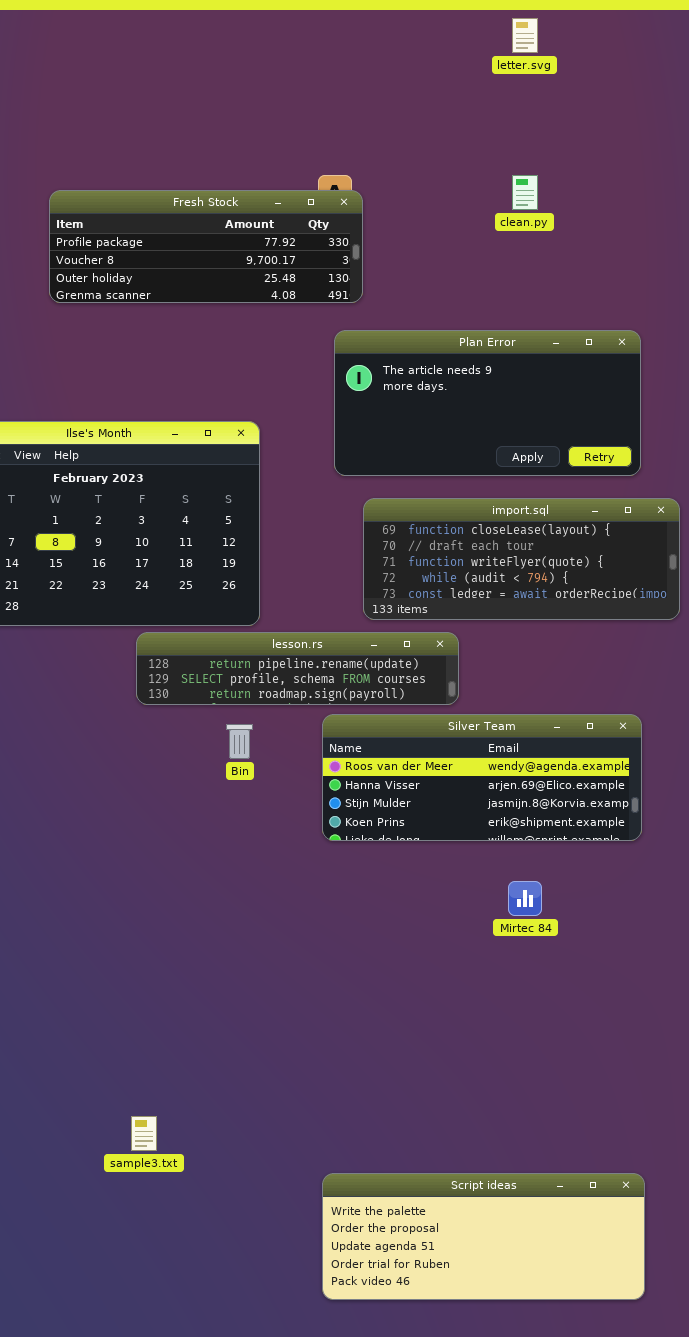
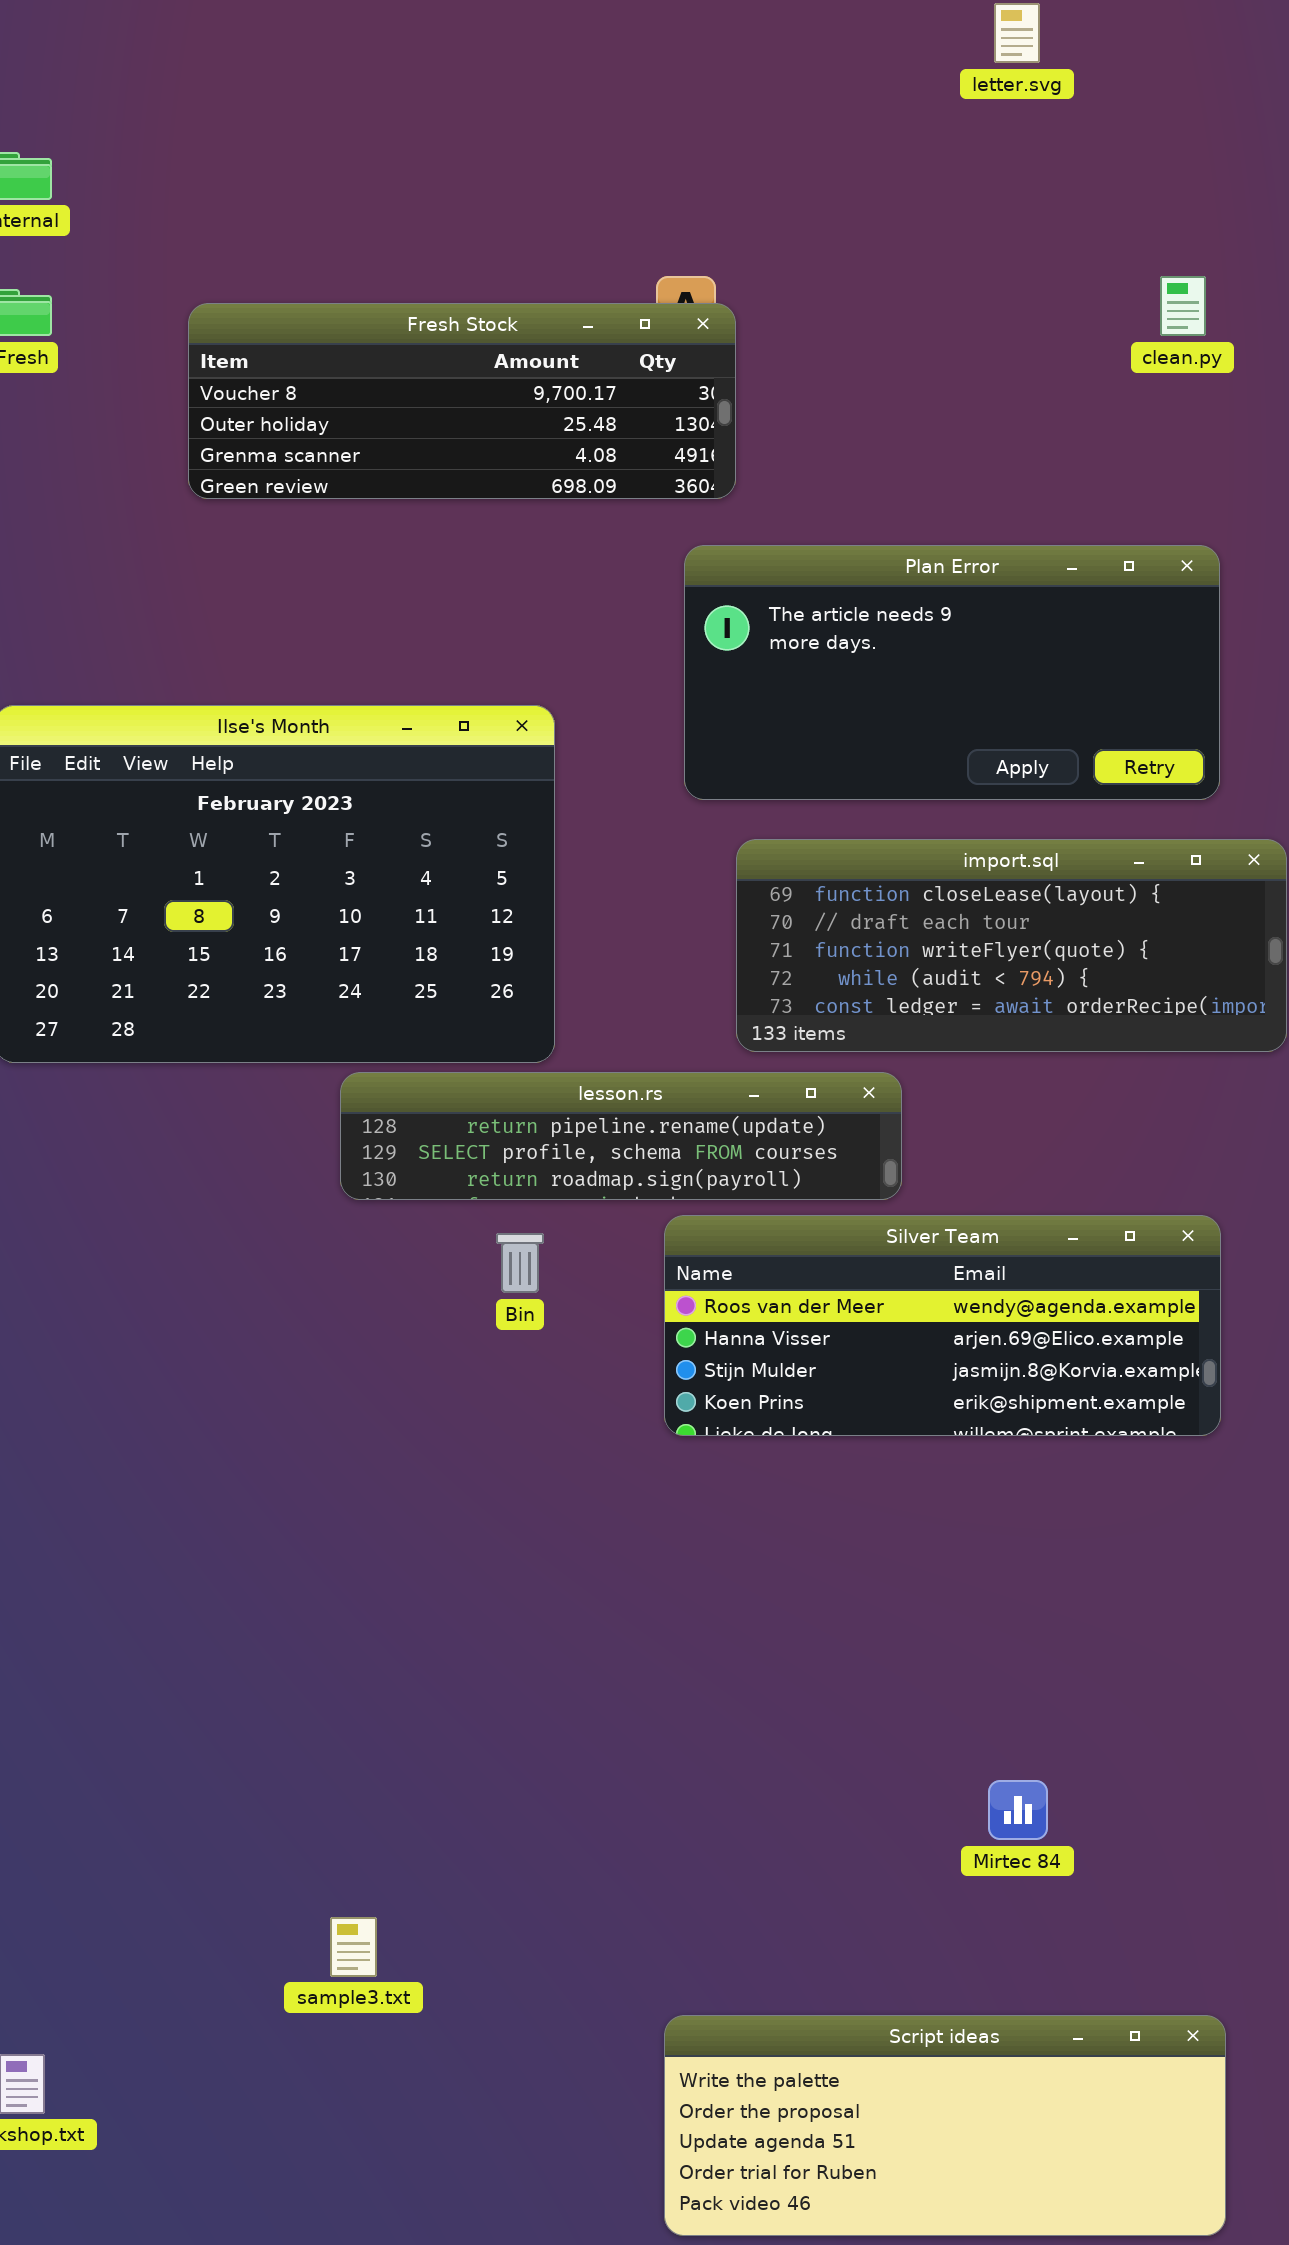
clean.py: [512,175,538,210] -> [1160,276,1206,336], moved
Fresh Stock: [49,190,363,303] -> [188,303,736,499], scrolled down 1 row
Mirtec 84: [508,881,542,916] -> [988,1780,1048,1840], moved

